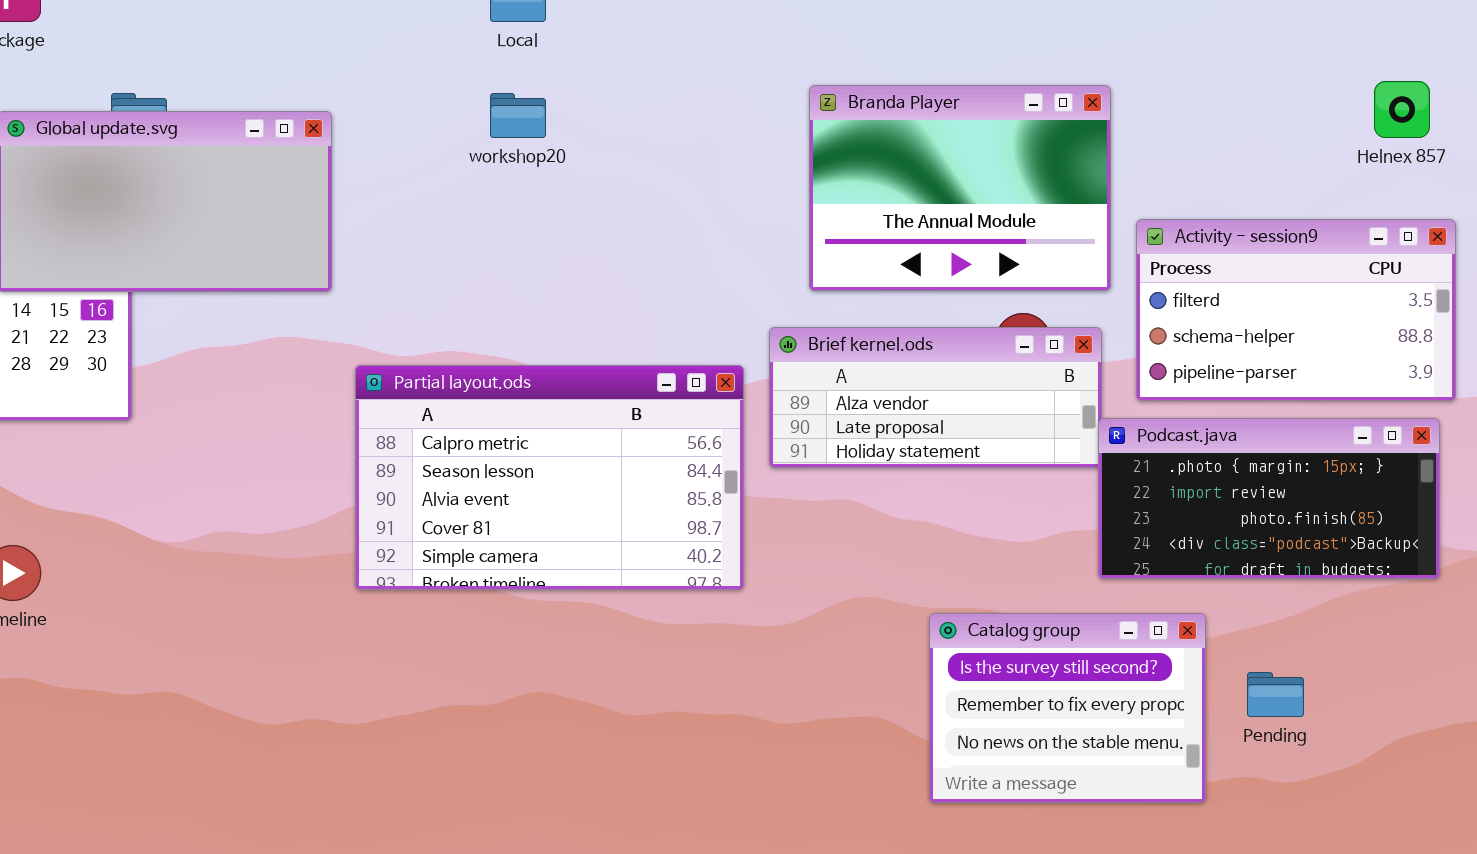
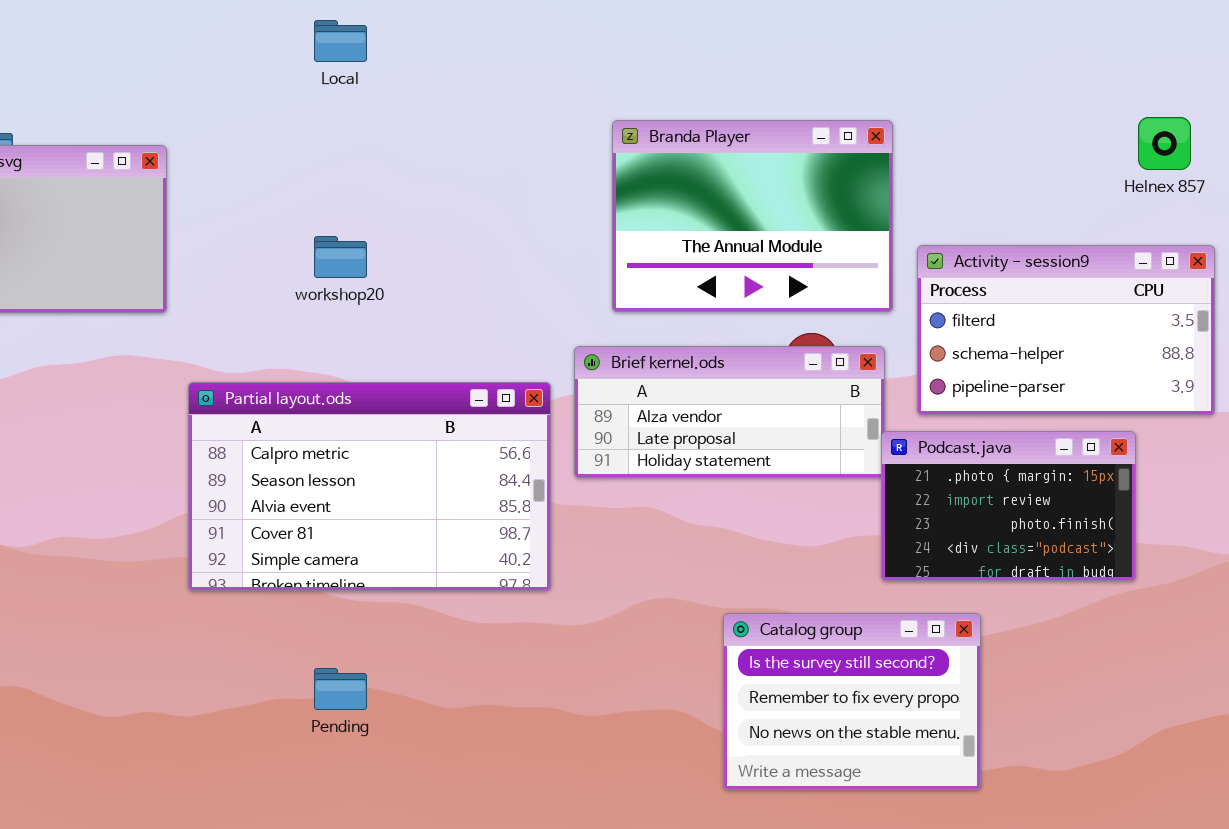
workshop20: [490,93,546,138] -> [314,236,367,278], moved
Podcast.java: [1098,418,1440,579] -> [881,431,1136,581], resized
Pending: [1247,672,1304,717] -> [314,668,367,710], moved

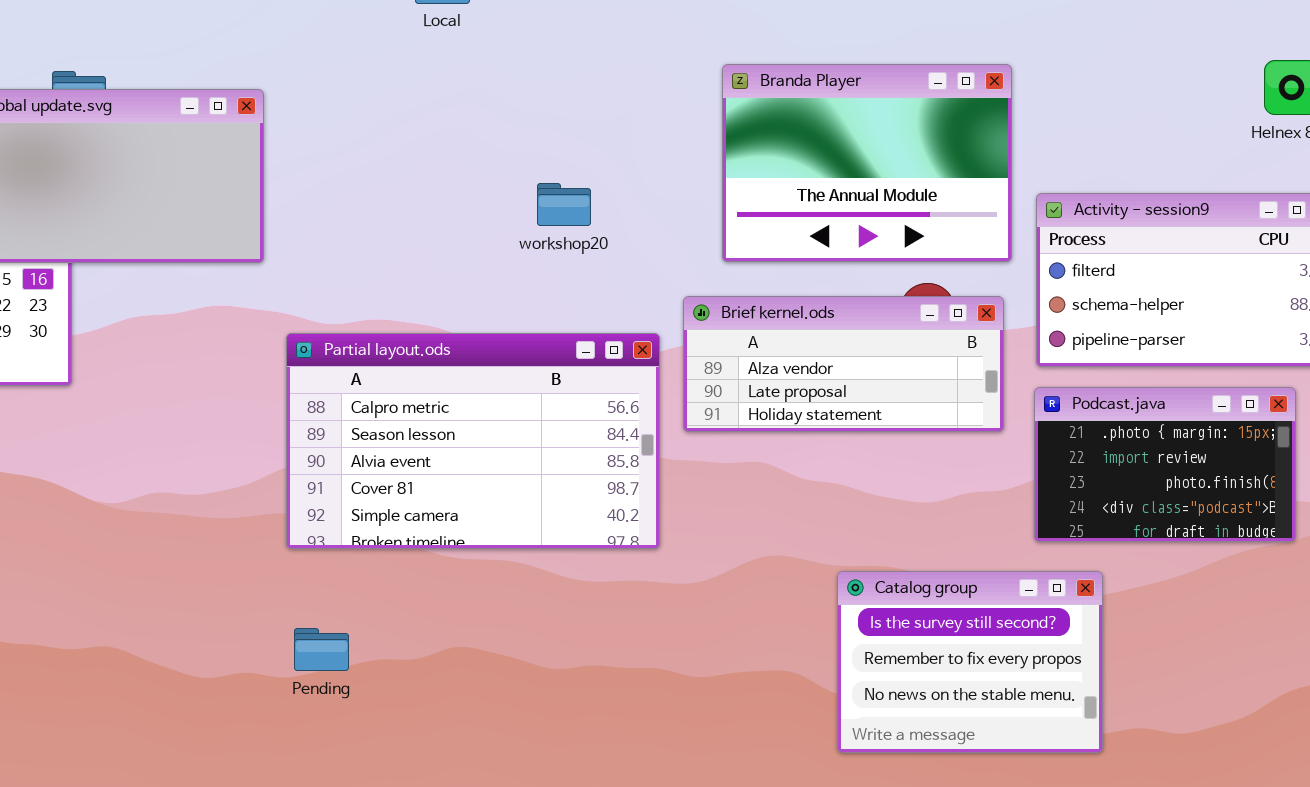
workshop20: [314,236,367,278] -> [537,183,591,226], moved
Podcast.java: [881,431,1136,581] -> [1034,387,1296,542], moved
Pending: [314,668,367,710] -> [294,628,349,671], moved

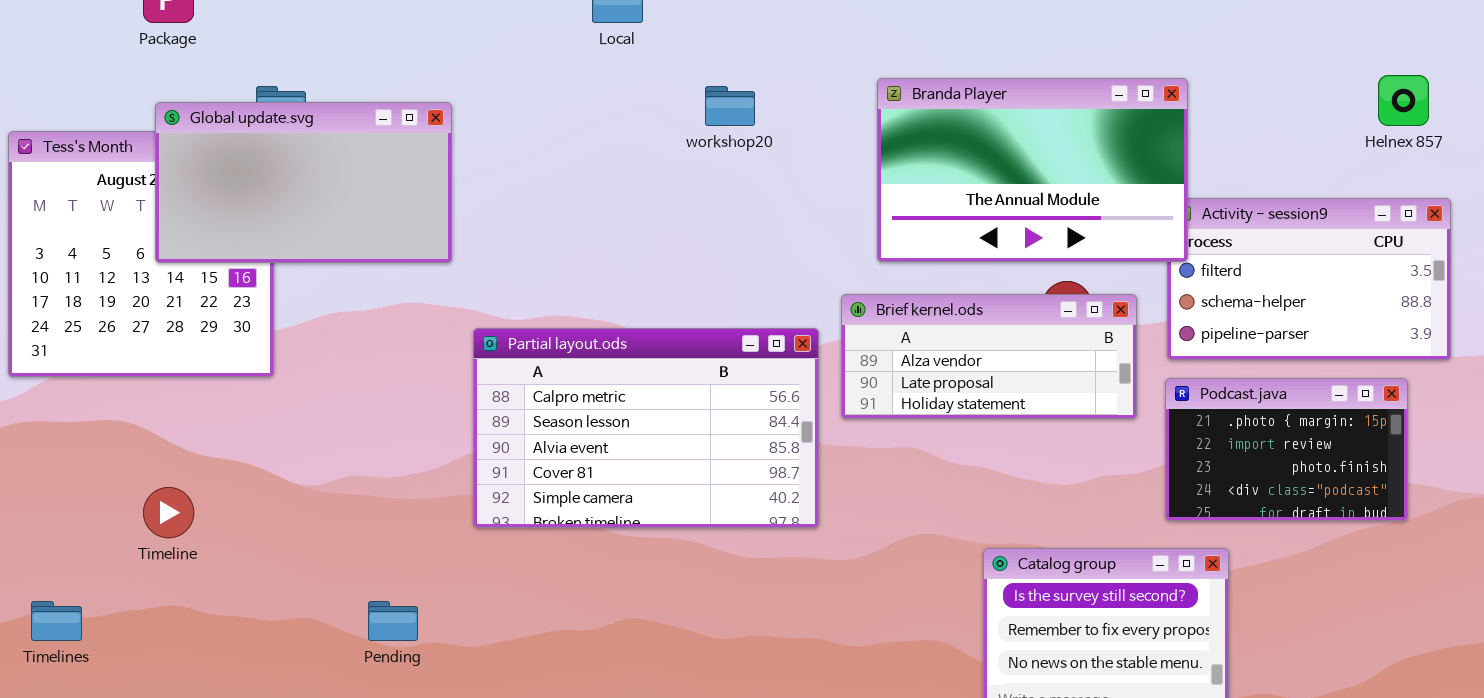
Branda Player: [722,64,1012,262] -> [877,78,1188,262], resized
workshop20: [537,183,591,226] -> [705,86,755,126], moved
Pending: [294,628,349,671] -> [368,601,418,641], moved

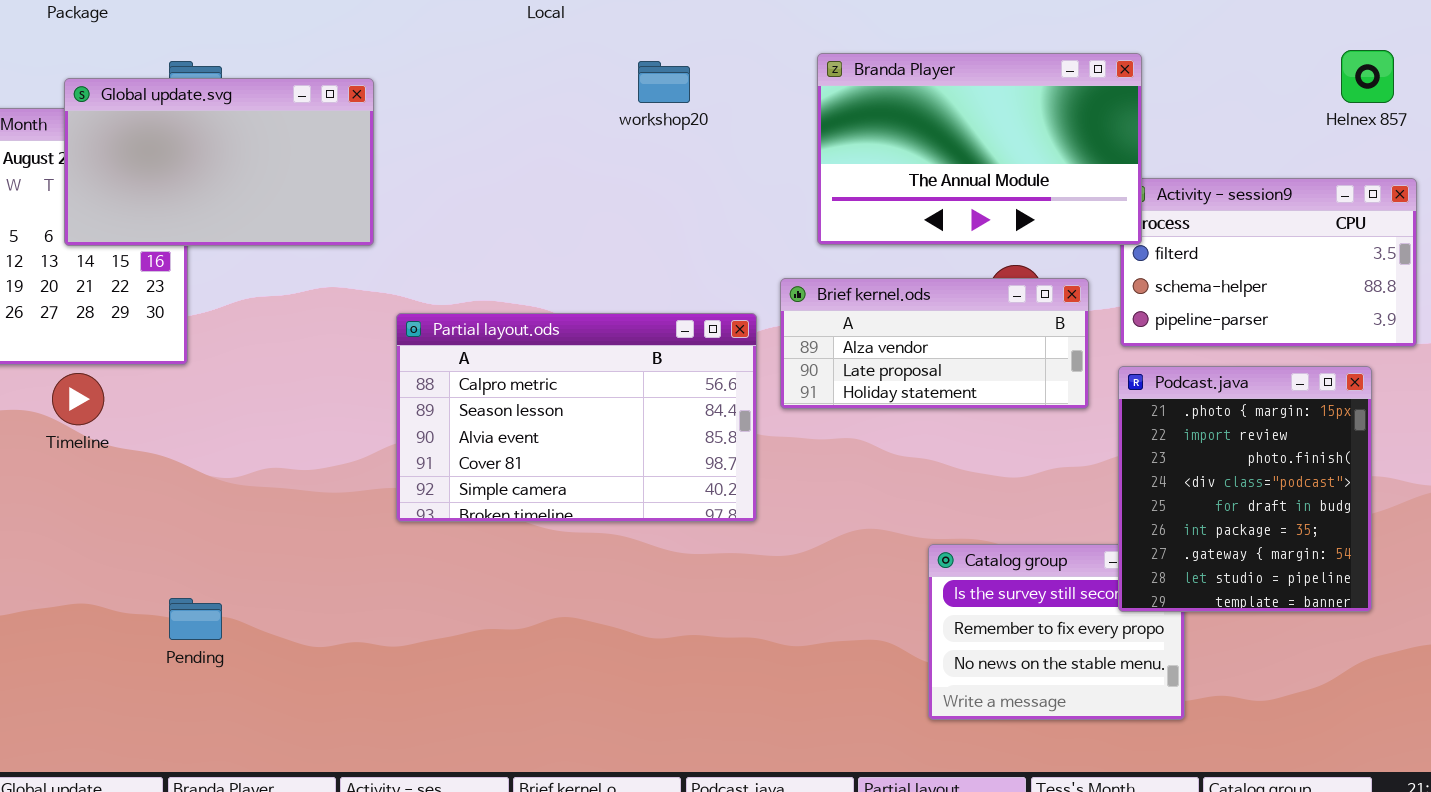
Podcast.java: [1165,378,1408,521] -> [1118,366,1372,612], resized
Timeline: [143,487,194,538] -> [52,373,104,425], moved
Pending: [368,601,418,641] -> [169,598,222,640], moved

